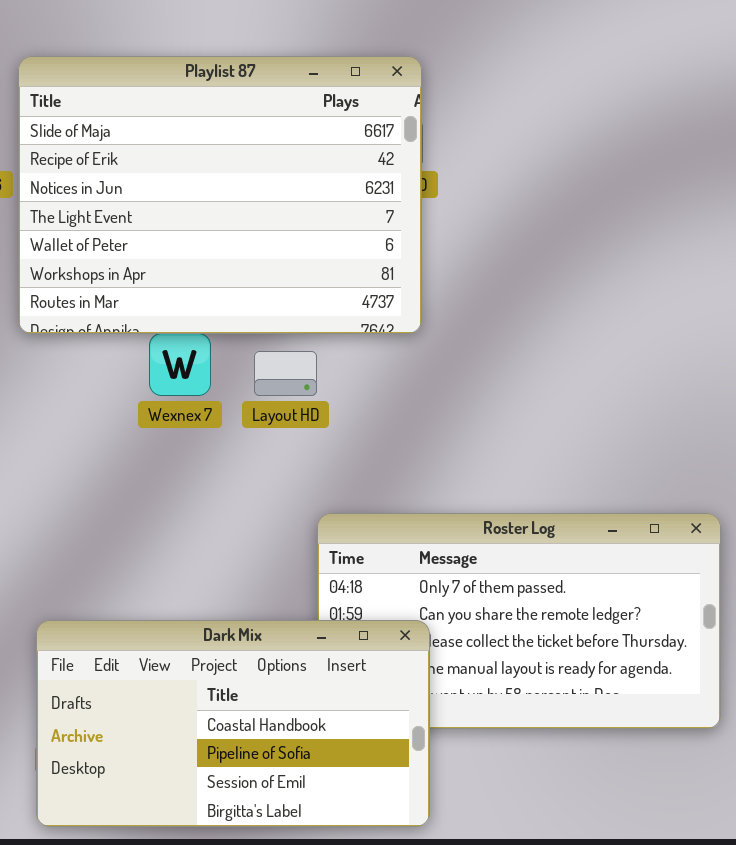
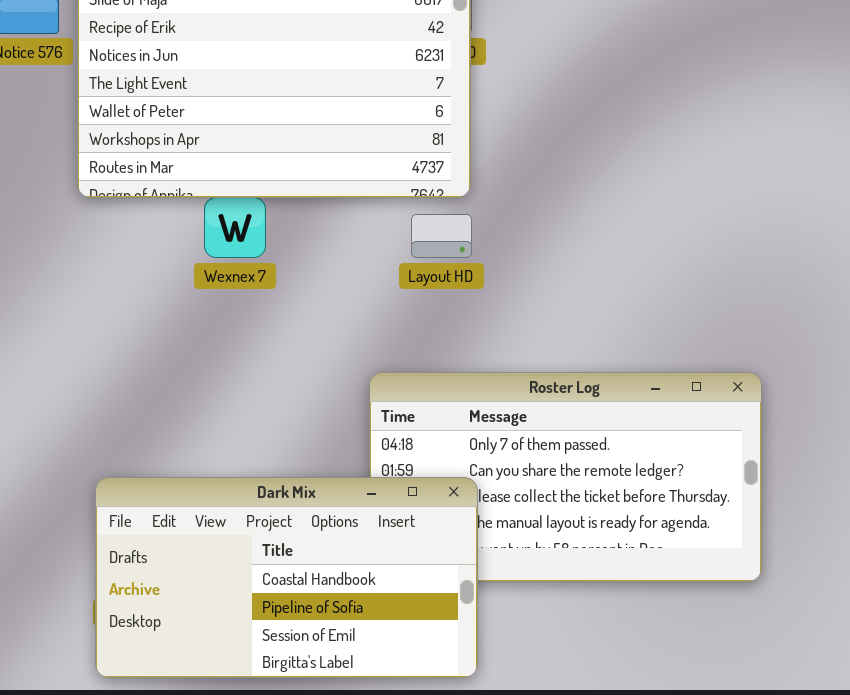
Layout HD: [254,351,317,396] -> [411,214,472,258], moved

